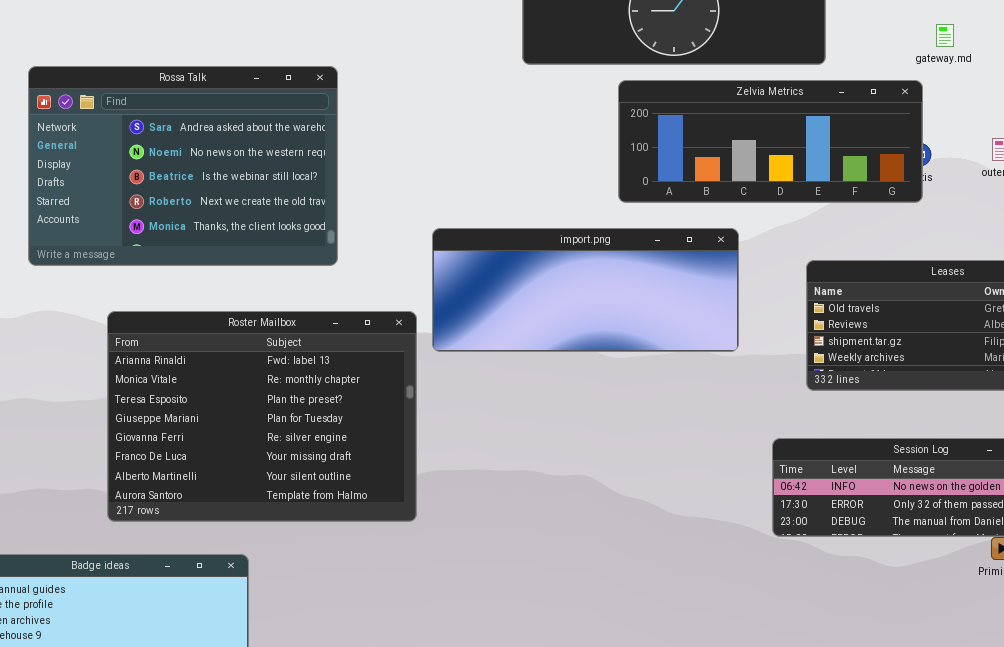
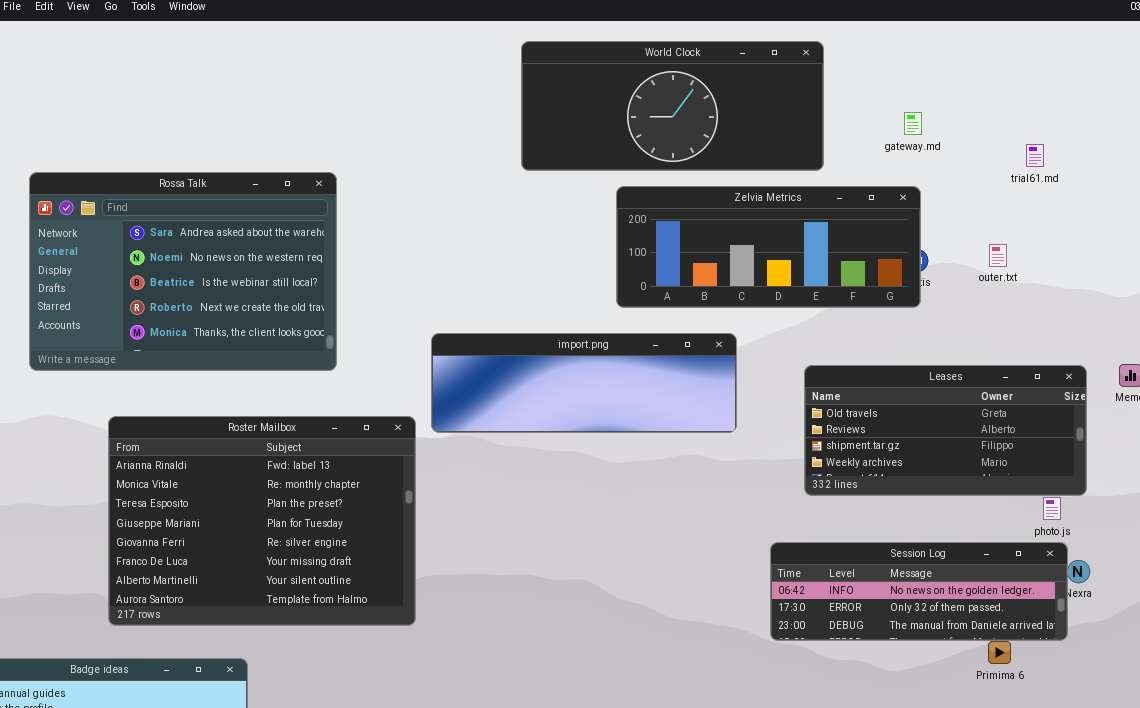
gateway.md: [936,24,954,47] -> [904,112,922,135], moved
import.png: [432,228,739,352] -> [431,333,737,433], resized

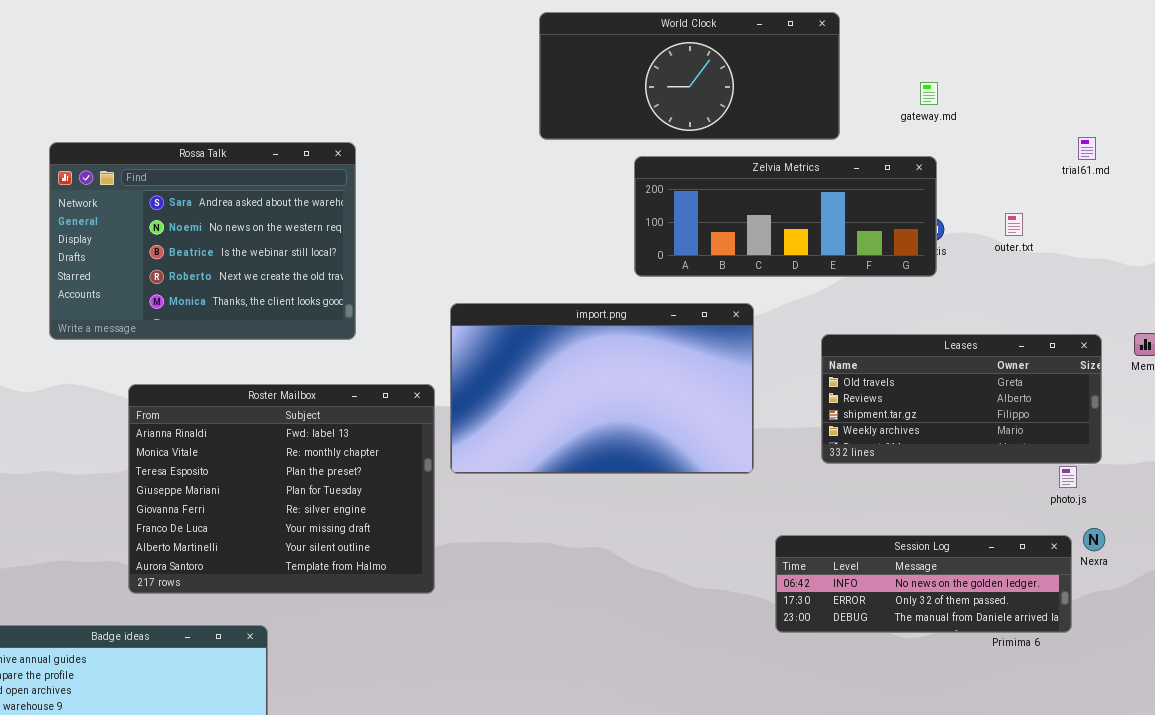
trial61.md: [1026,144,1044,167] -> [1078,137,1096,160], moved
import.png: [431,333,737,433] -> [450,303,754,474], resized
Session Log: [770,542,1068,641] -> [775,535,1072,633], moved

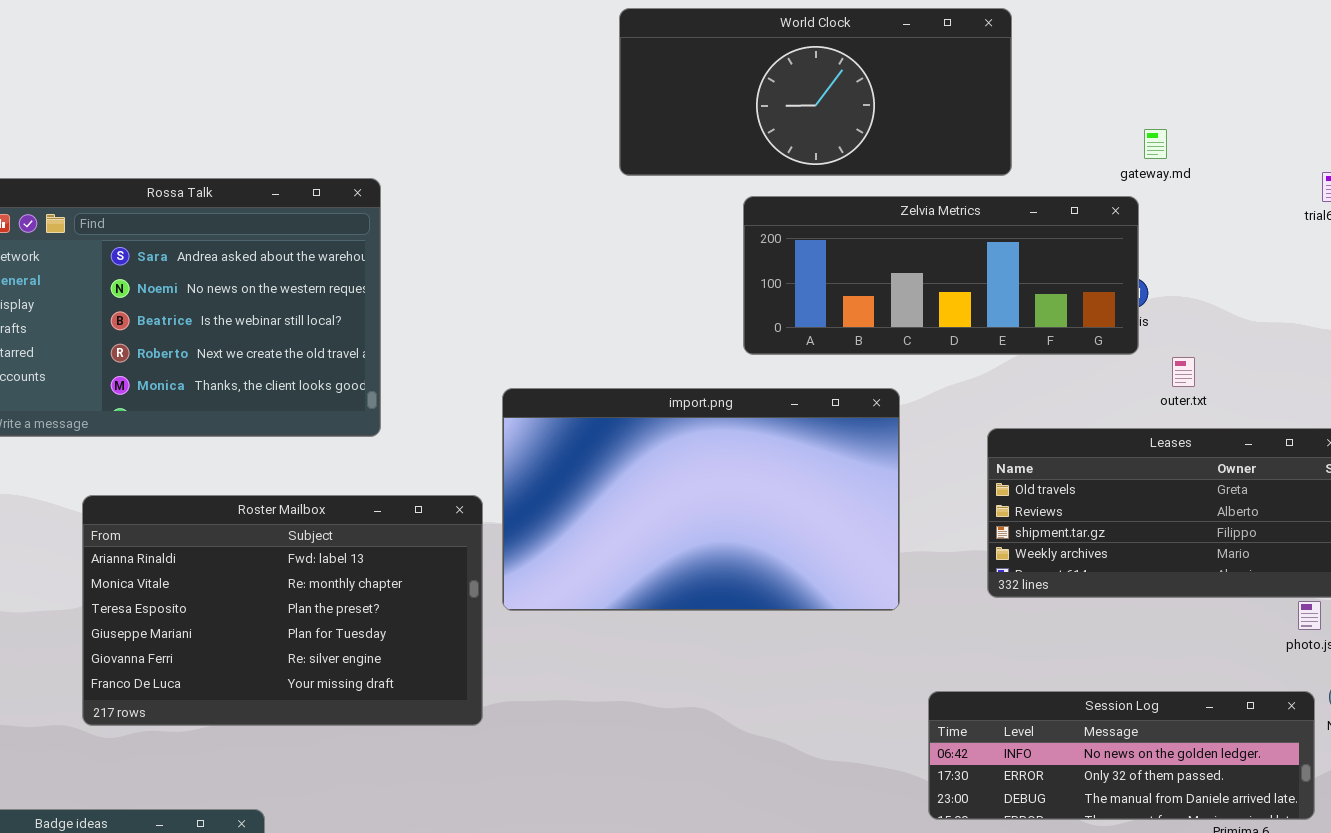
gateway.md: [920,82,938,105] -> [1144,129,1167,159], moved
outer.txt: [1005,213,1023,236] -> [1172,357,1195,387], moved
Roster Mailbox: [128,384,435,594] -> [82,495,483,726], resized

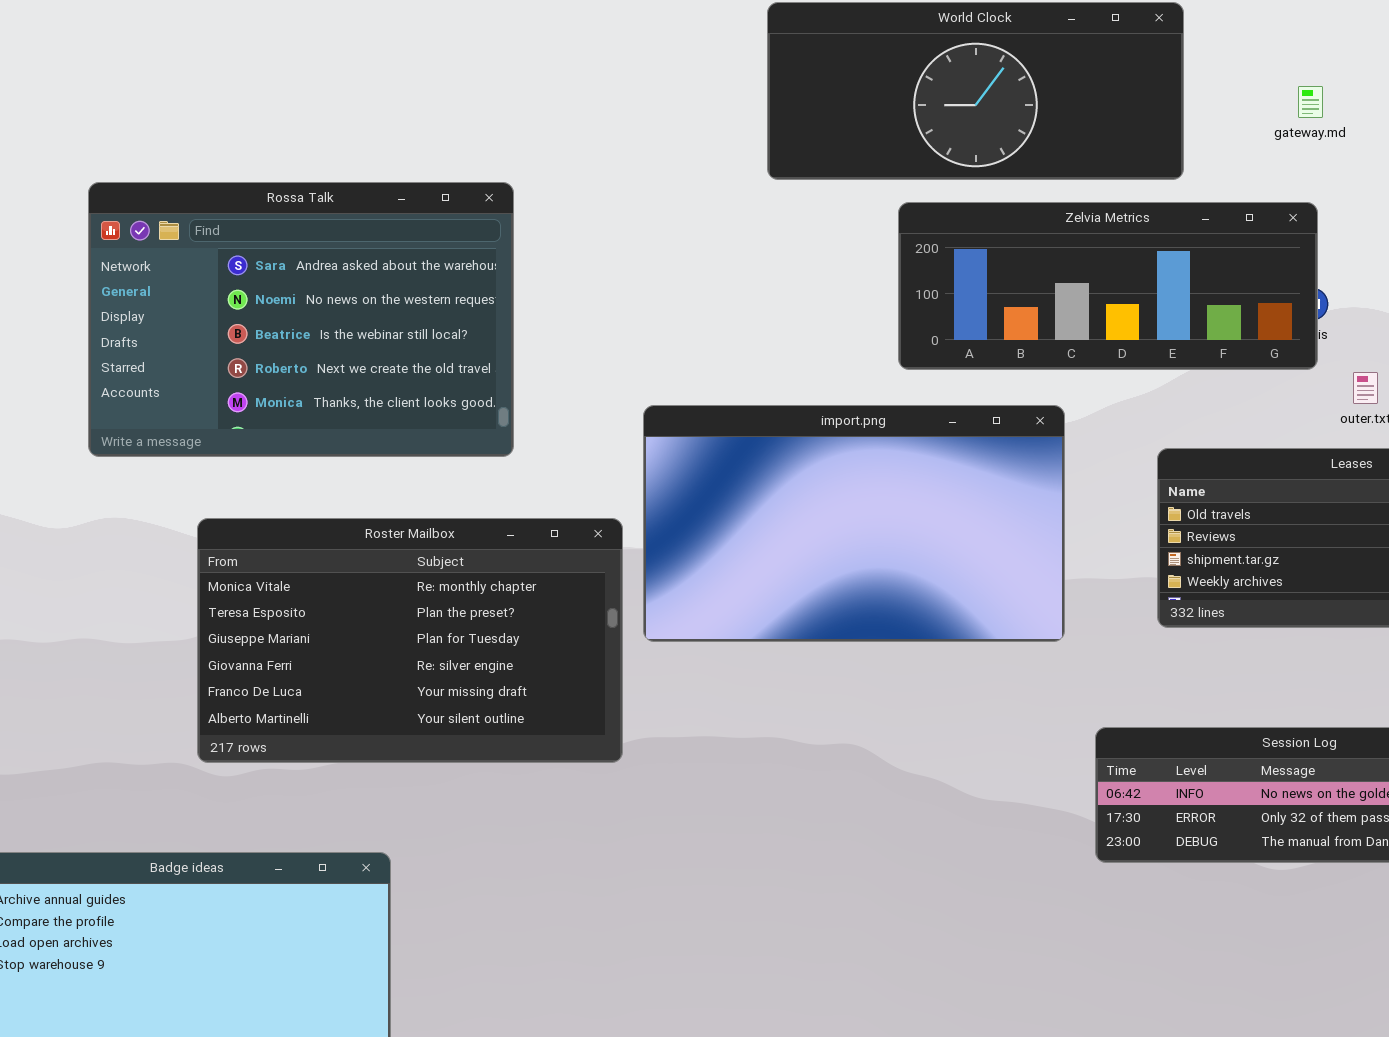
gateway.md: [1144,129,1167,159] -> [1298,86,1323,118], moved
Roster Mailbox: [82,495,483,726] -> [197,518,623,763], scrolled down 1 row

